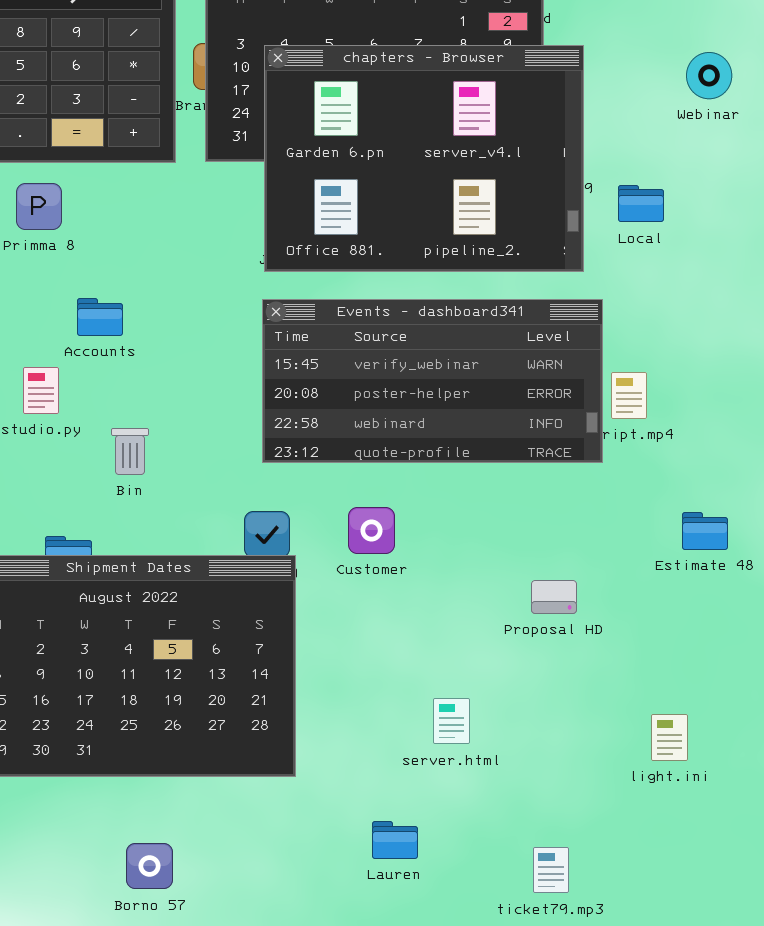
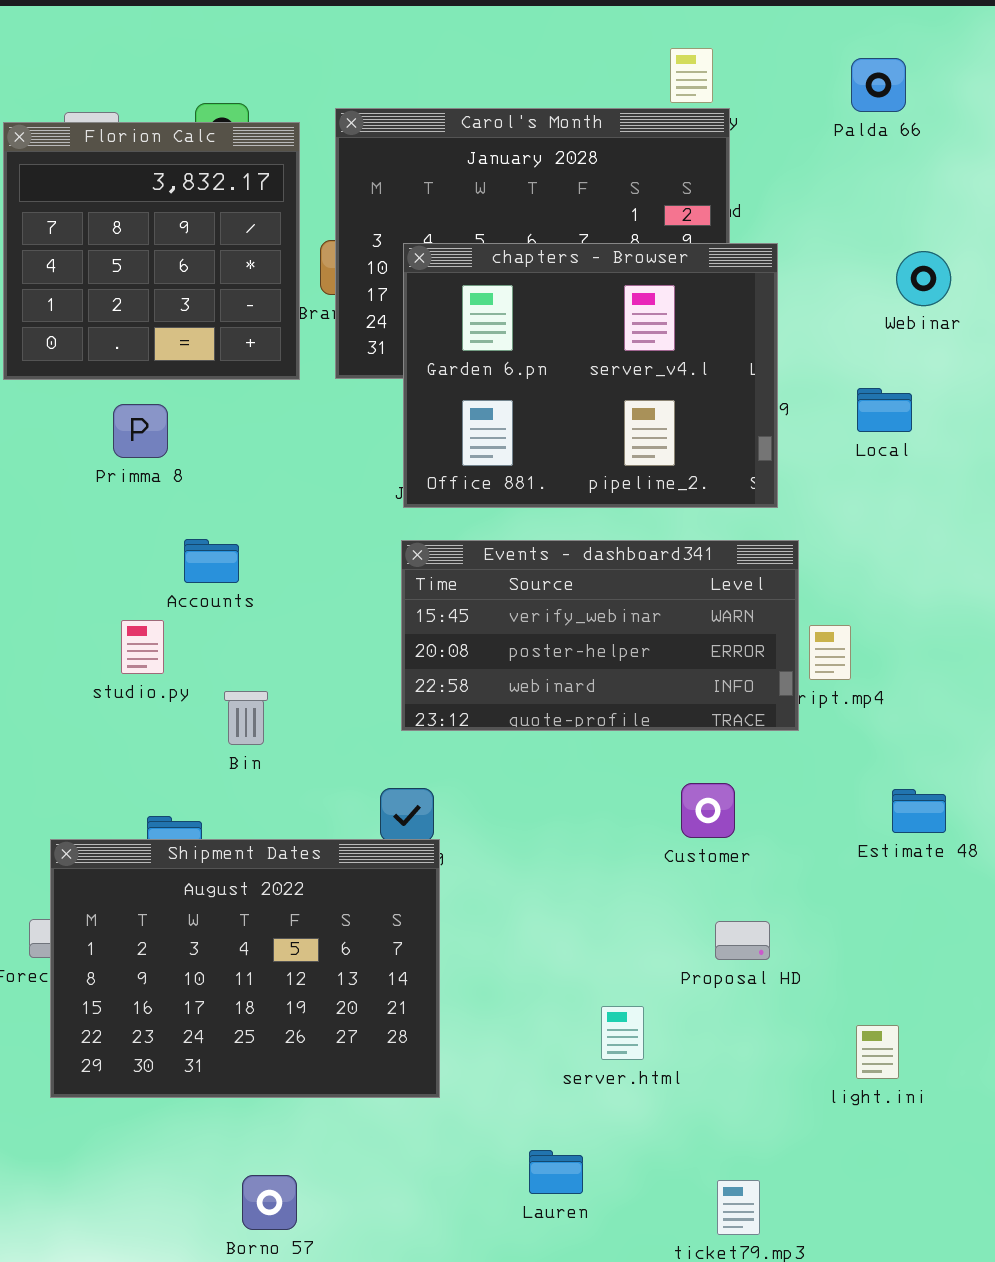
Local: [618,185,664,222] -> [857,388,912,432], moved
Customer: [348,507,395,554] -> [681,783,735,838], moved
Proposal HD: [531,580,577,614] -> [715,921,770,960], moved

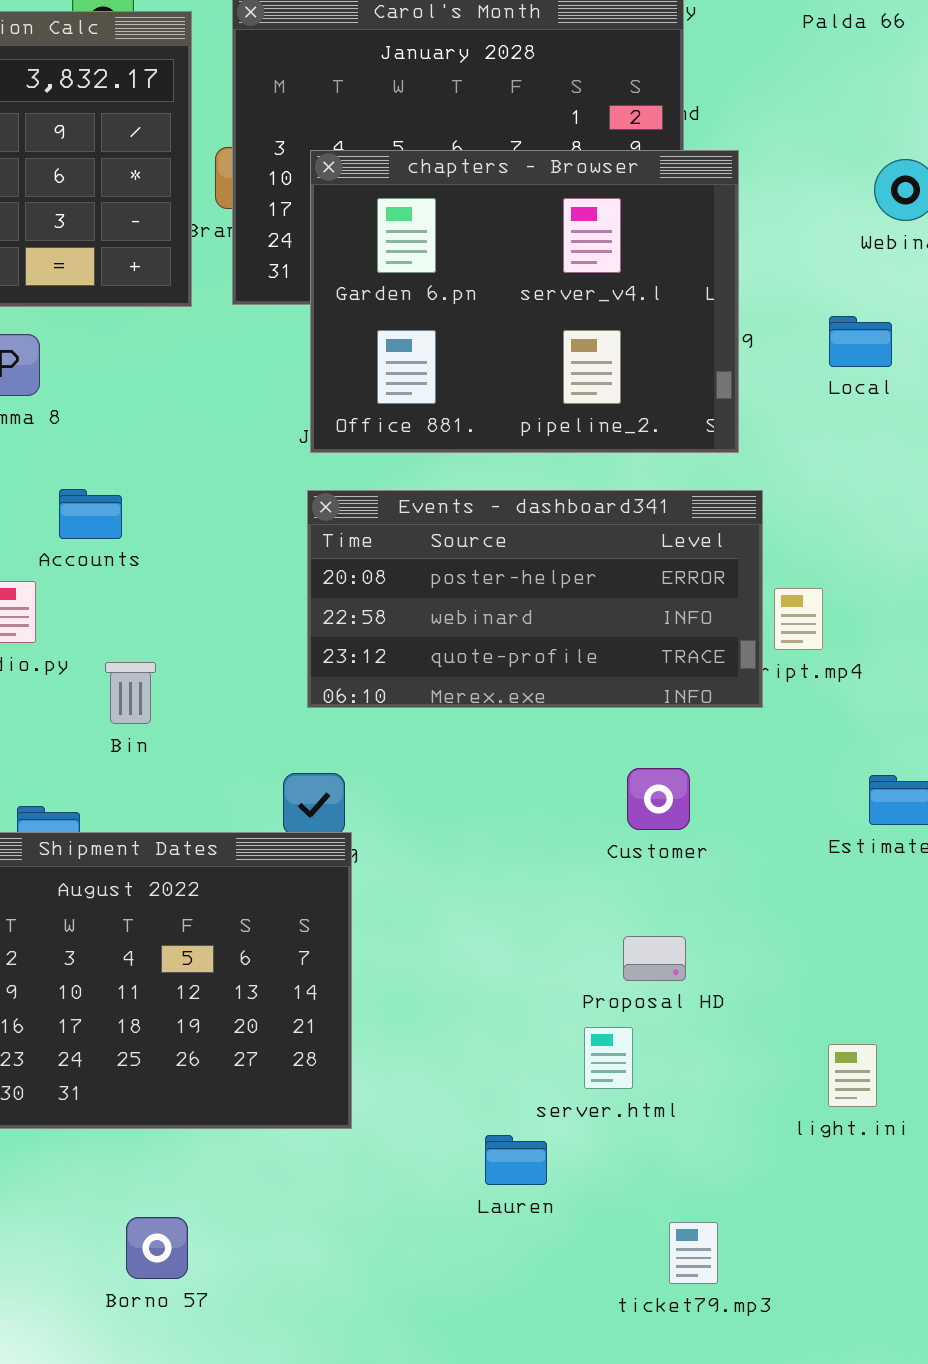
Events - dashboard341: [401,540,799,731] -> [307,490,763,708], scrolled down 1 row
Proposal HD: [715,921,770,960] -> [623,936,686,981], moved
server.html: [601,1006,644,1060] -> [584,1027,633,1089], moved
Lauren: [529,1150,583,1194] -> [485,1135,547,1185], moved

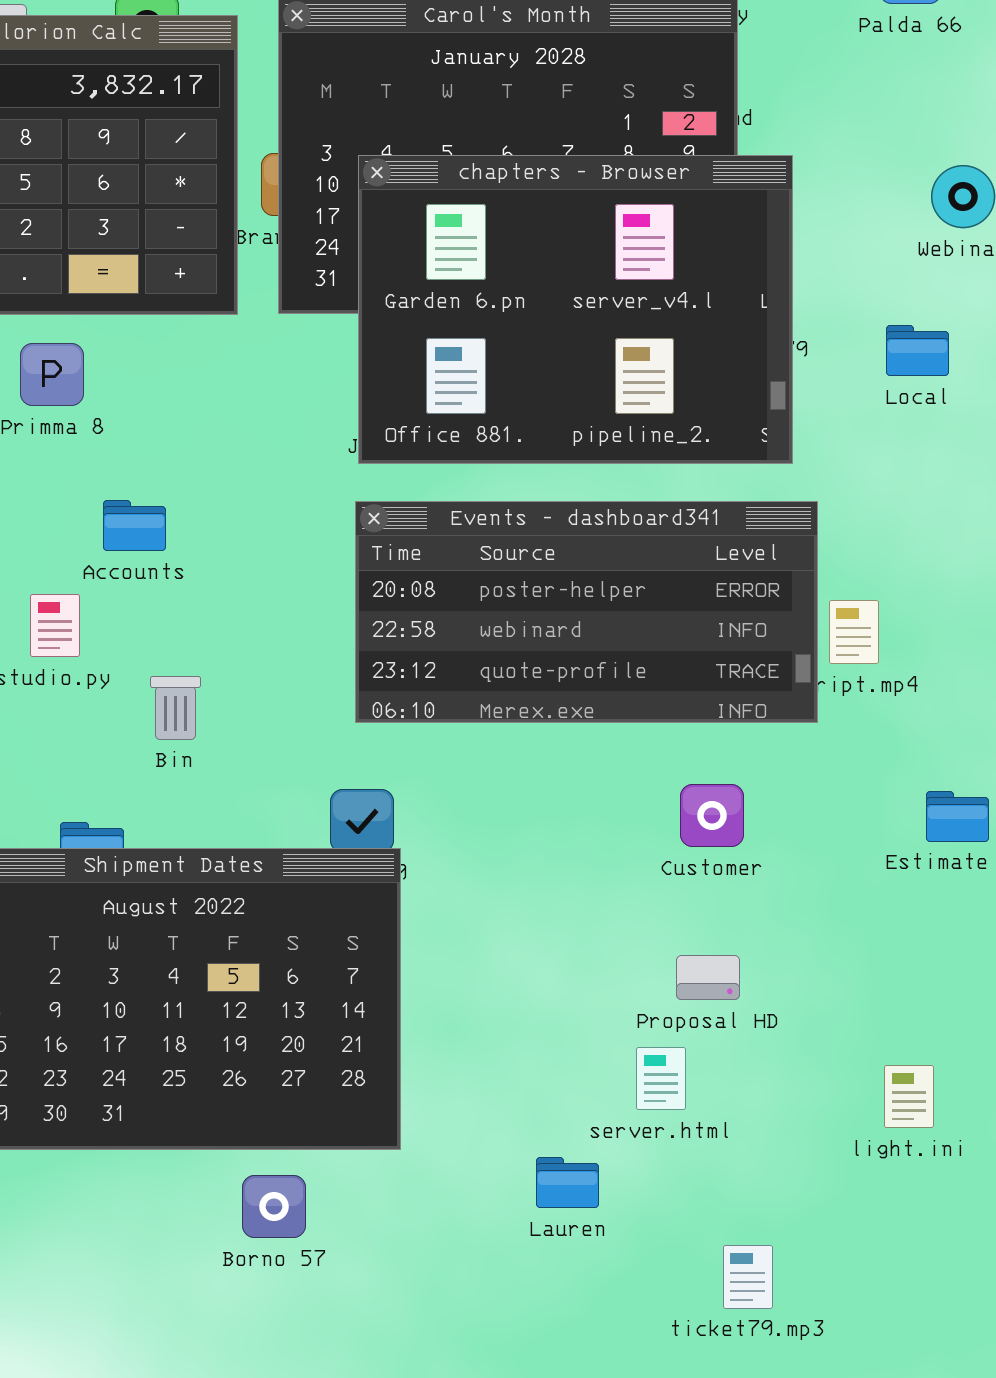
Borno 57: [126,1217,188,1279] -> [242,1175,306,1238], moved

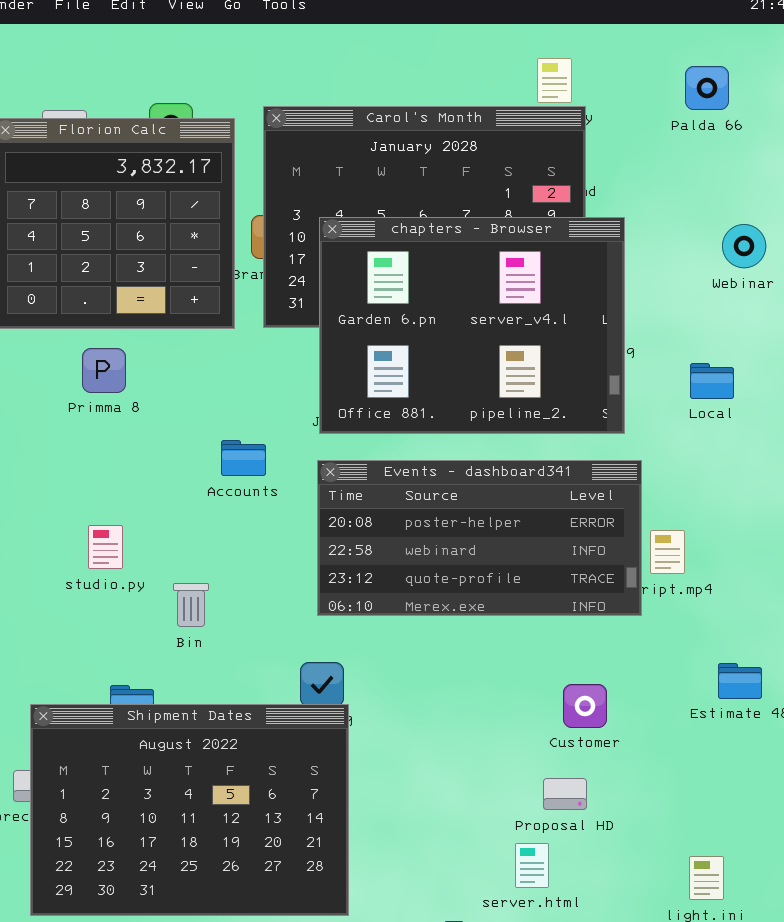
Local: [886,325,949,376] -> [690,363,734,399], moved
Accounts: [103,500,166,551] -> [221,440,266,476], moved
Customer: [680,784,744,847] -> [563,684,607,728], moved

